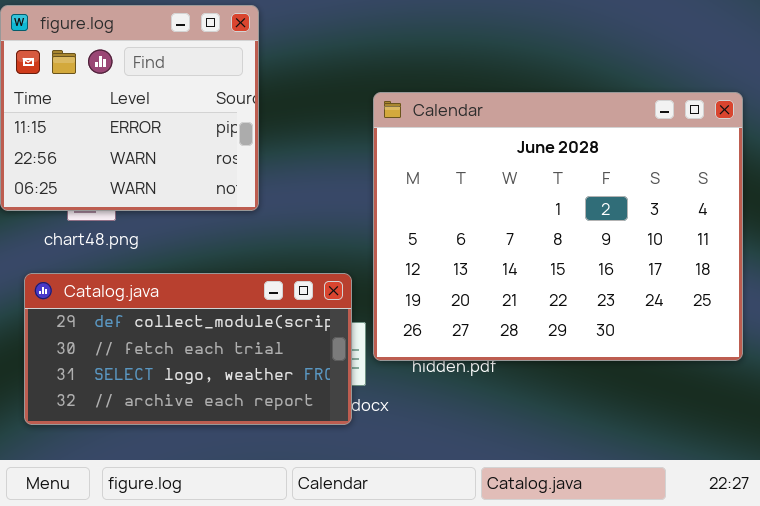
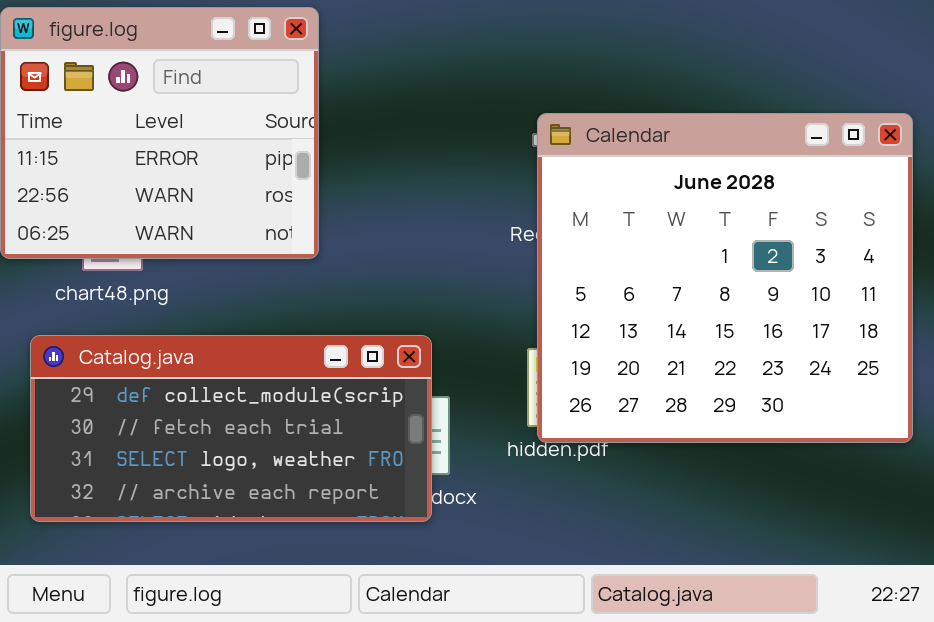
Calendar: [373,92,743,361] -> [537,113,913,443], resized

